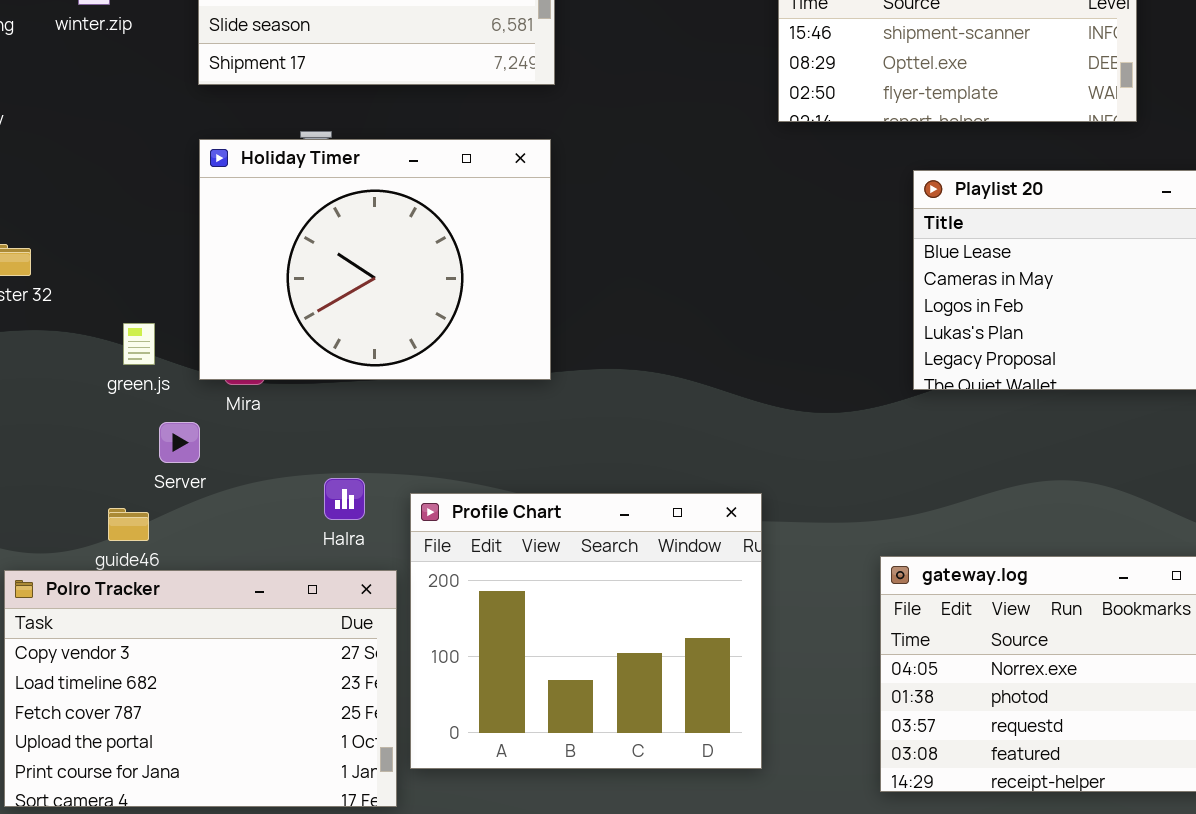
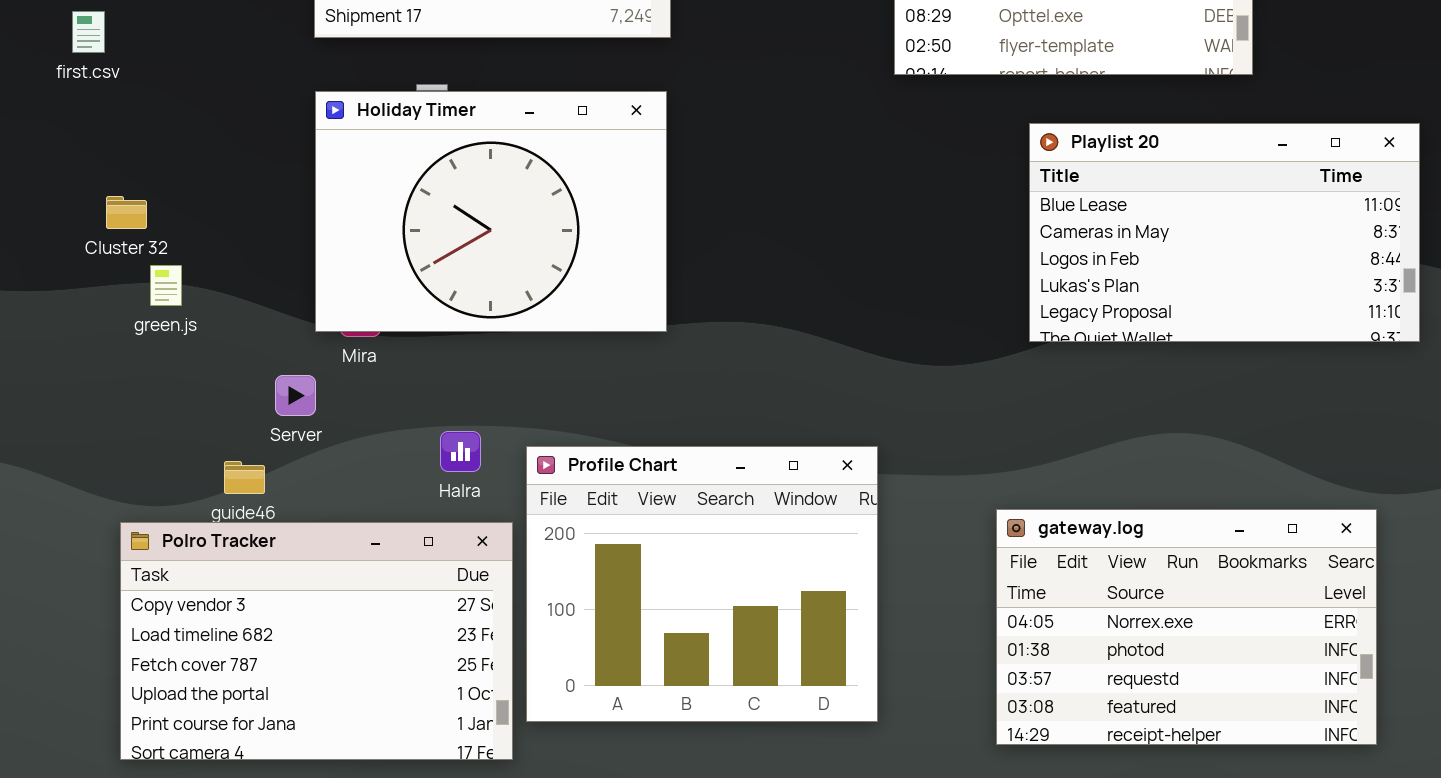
green.js: [123,323,155,365] -> [150,265,182,306], moved

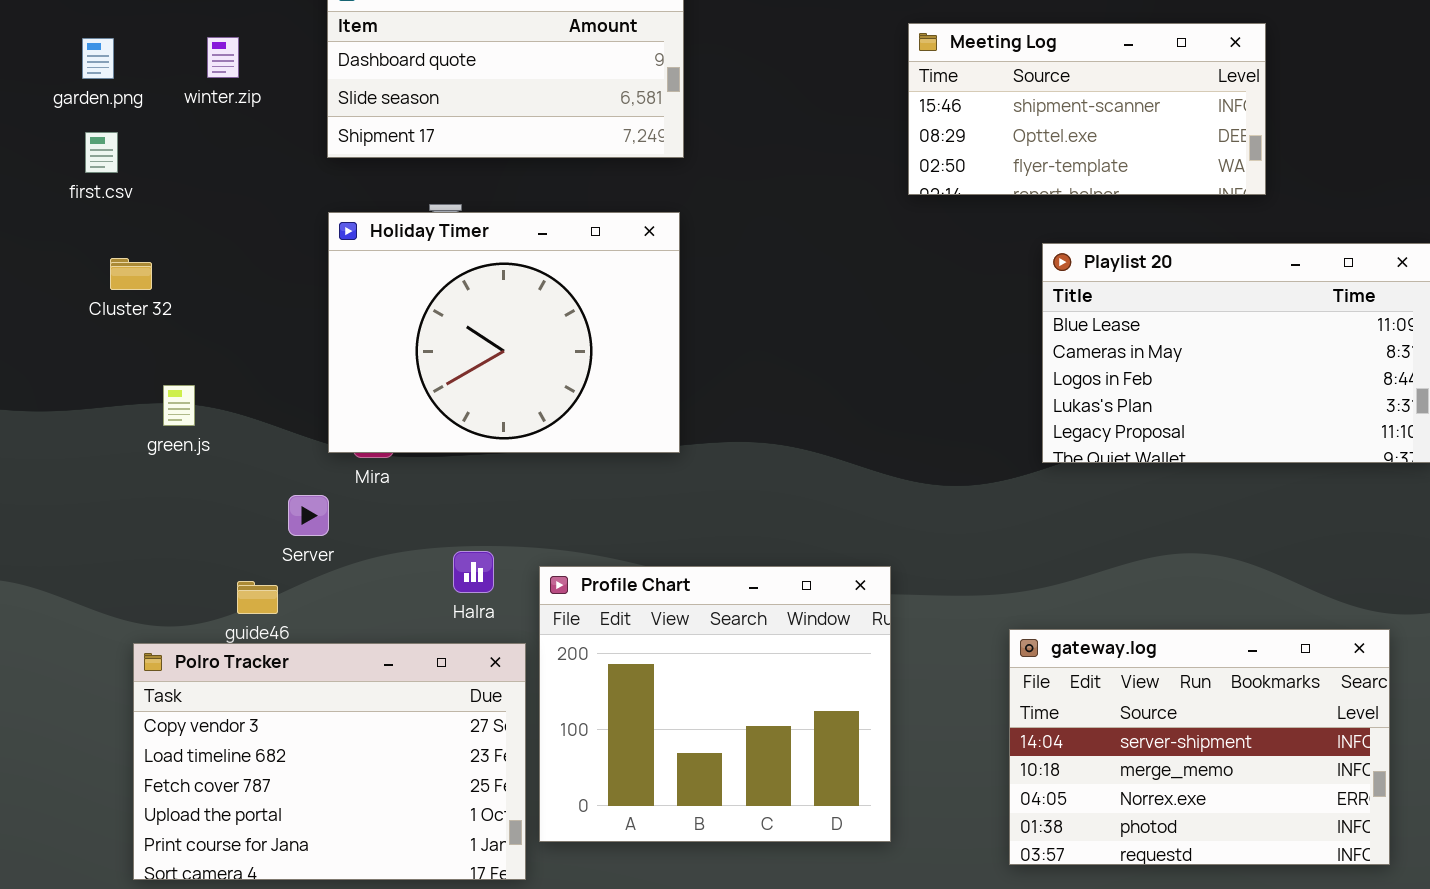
Cluster 32: [106,196,147,229] -> [110,258,152,290], moved
gateway.log: [996,509,1377,745] -> [1009,629,1390,865], scrolled up 2 rows

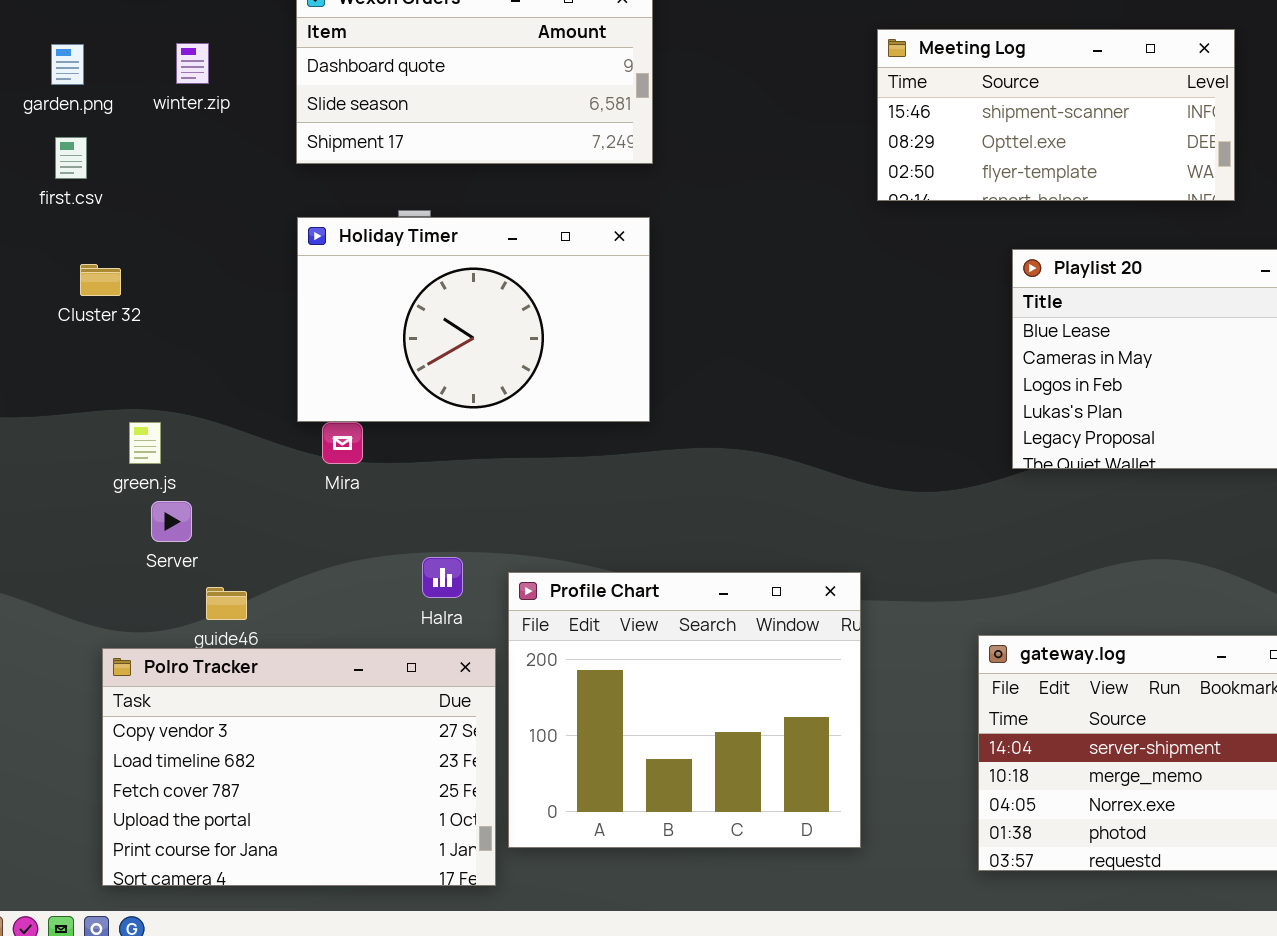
Holiday Timer: [328,212,680,453] -> [297,217,650,422], resized
green.js: [163,385,195,426] -> [129,422,161,464], moved
Server: [288,495,329,536] -> [151,501,192,542], moved

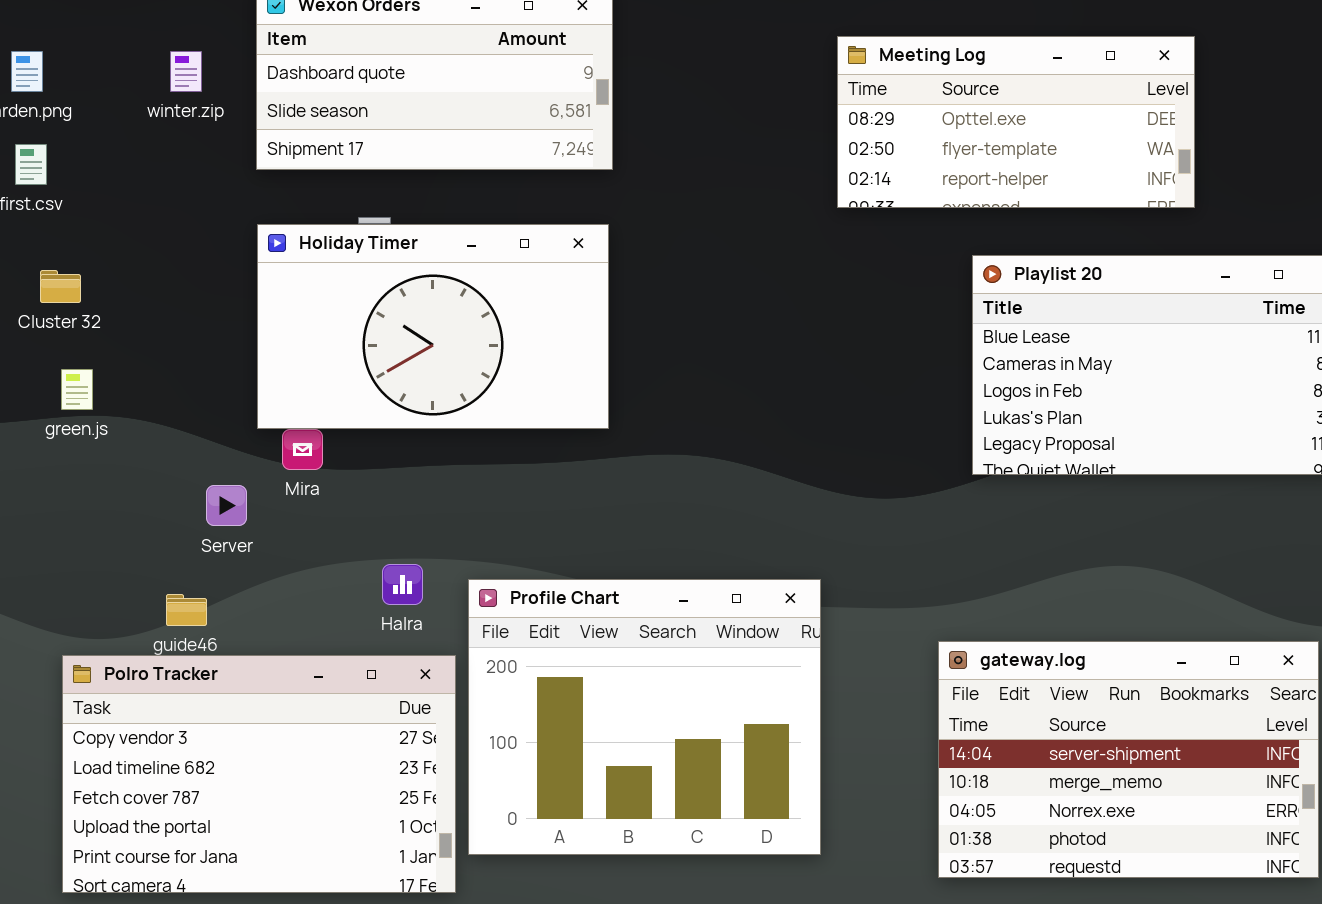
Meeting Log: [877,29,1235,201] -> [837,36,1195,208], scrolled down 1 row
winter.zip: [176,43,209,84] -> [170,51,202,92], moved
green.js: [129,422,161,464] -> [61,369,93,410], moved
Server: [151,501,192,542] -> [206,485,247,526], moved

